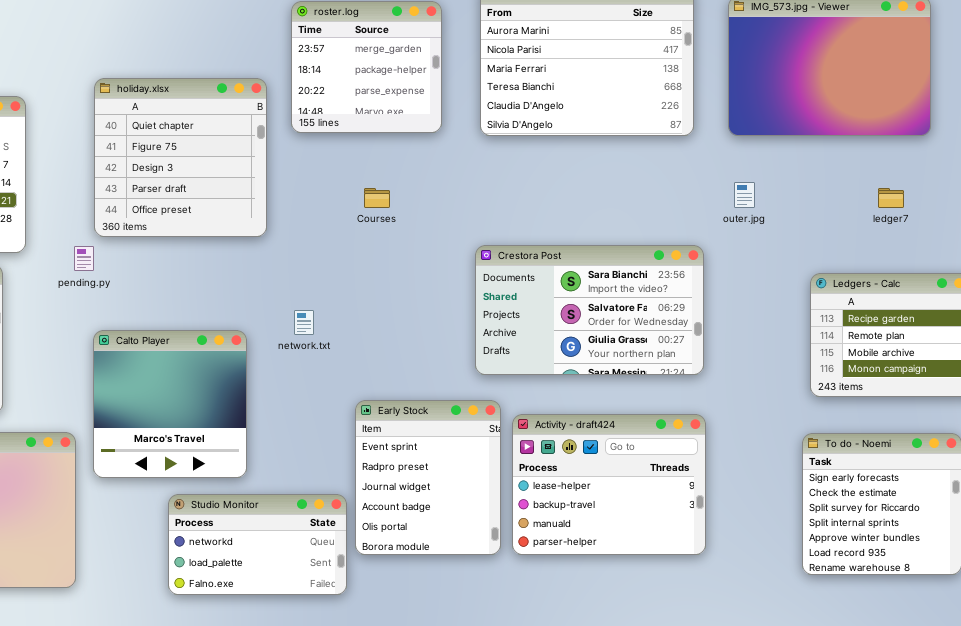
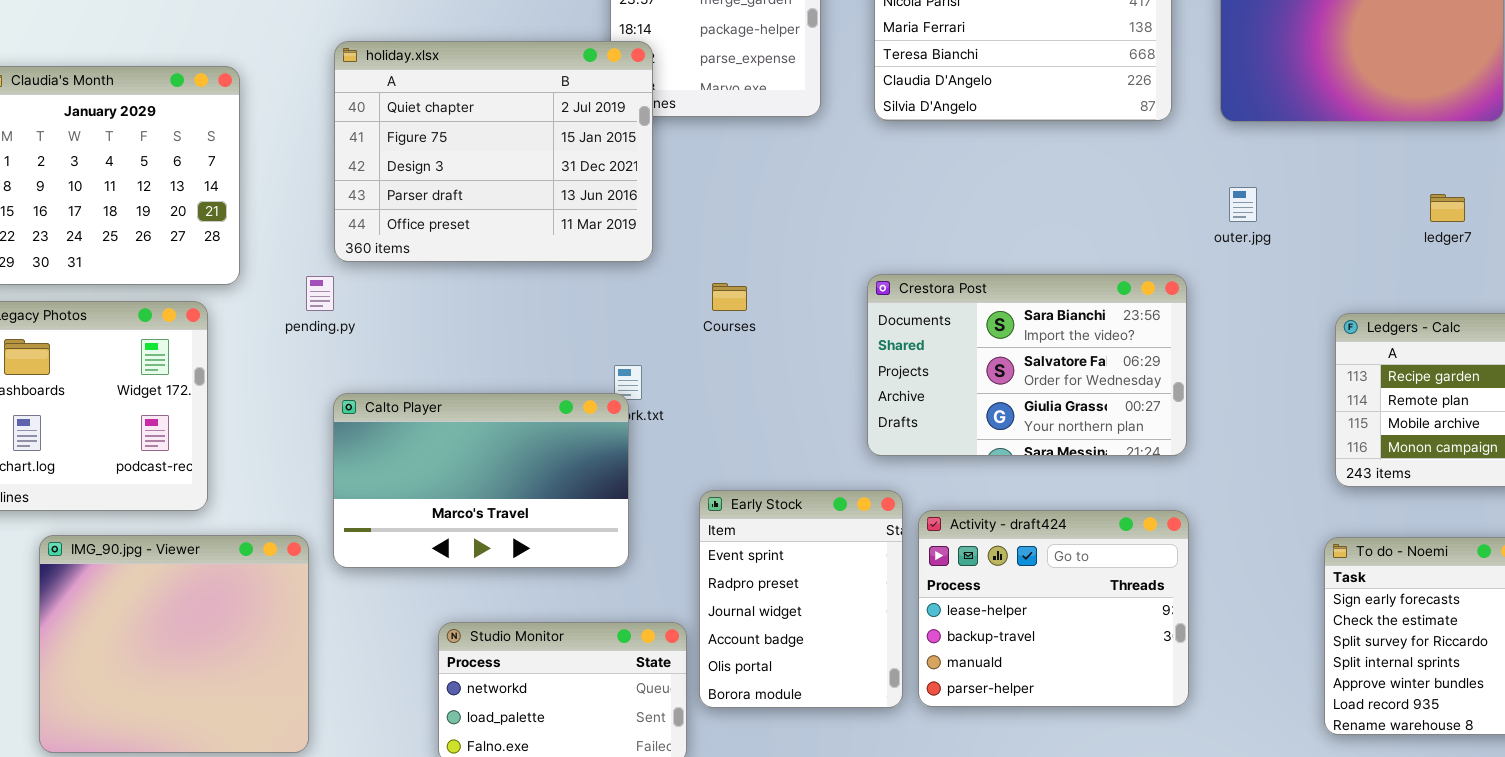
holiday.xlsx: [94,78,267,237] -> [334,41,653,262], resized
Courses: [364,188,390,208] -> [712,283,747,311], moved
Calto Player: [93,330,247,478] -> [333,393,629,568], resized

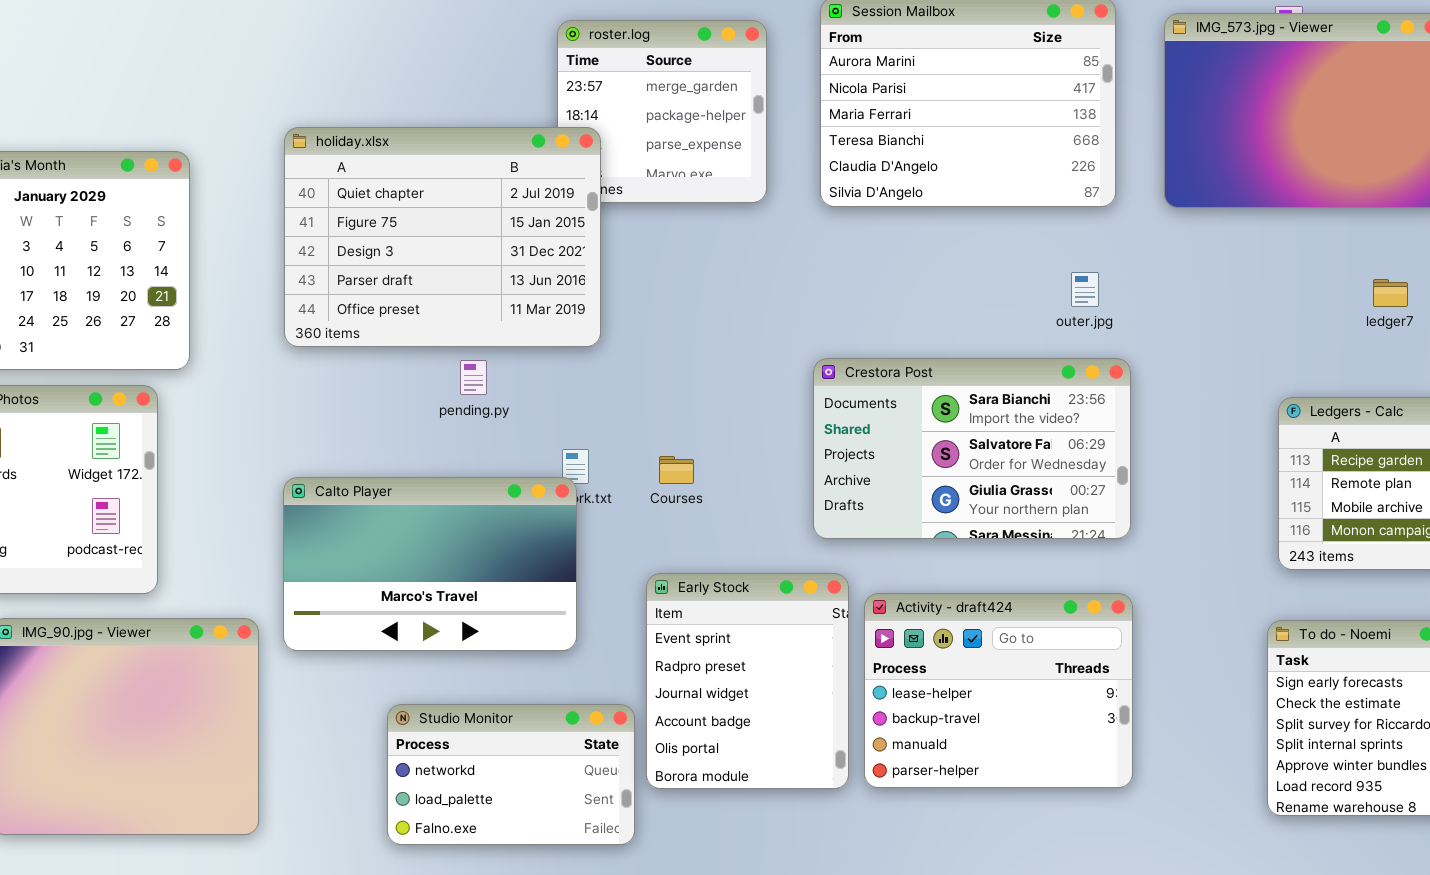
outer.jpg: [1229,187,1257,222] -> [1071,272,1099,307], moved
pending.py: [306,276,334,311] -> [460,360,487,395], moved
Courses: [712,283,747,311] -> [659,456,694,484], moved

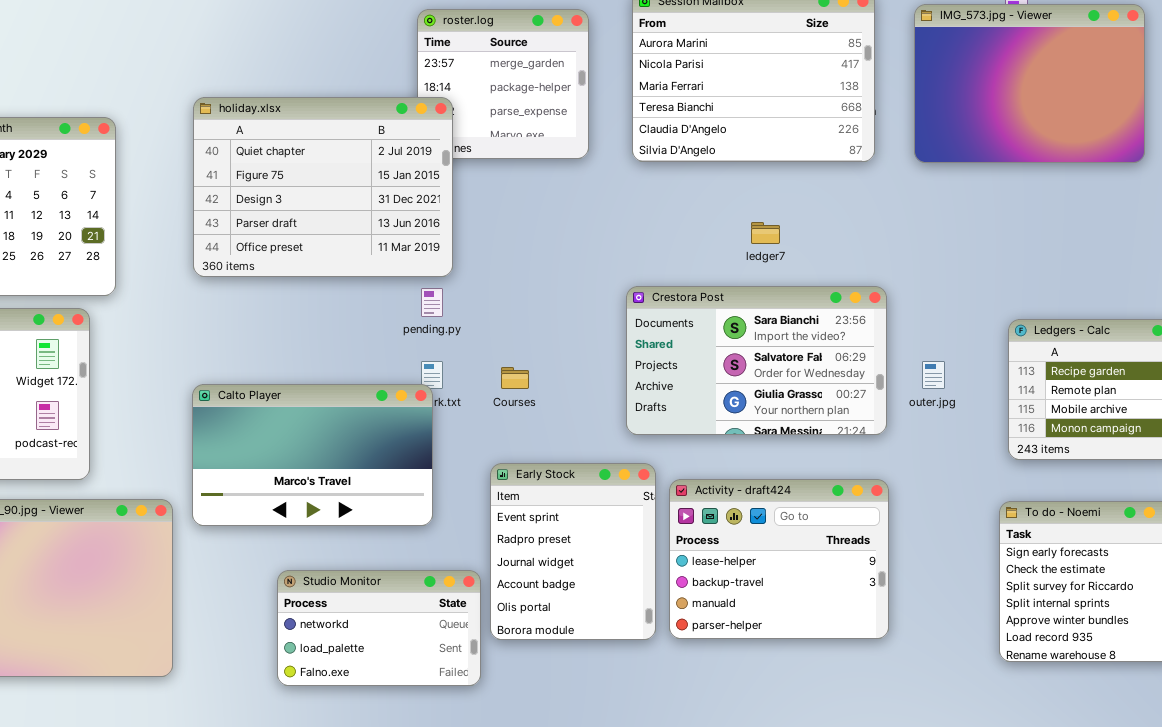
outer.jpg: [1071,272,1099,307] -> [922,361,945,389], moved
ledger7: [1373,279,1408,307] -> [751,222,780,244], moved
pending.py: [460,360,487,395] -> [421,288,443,317], moved

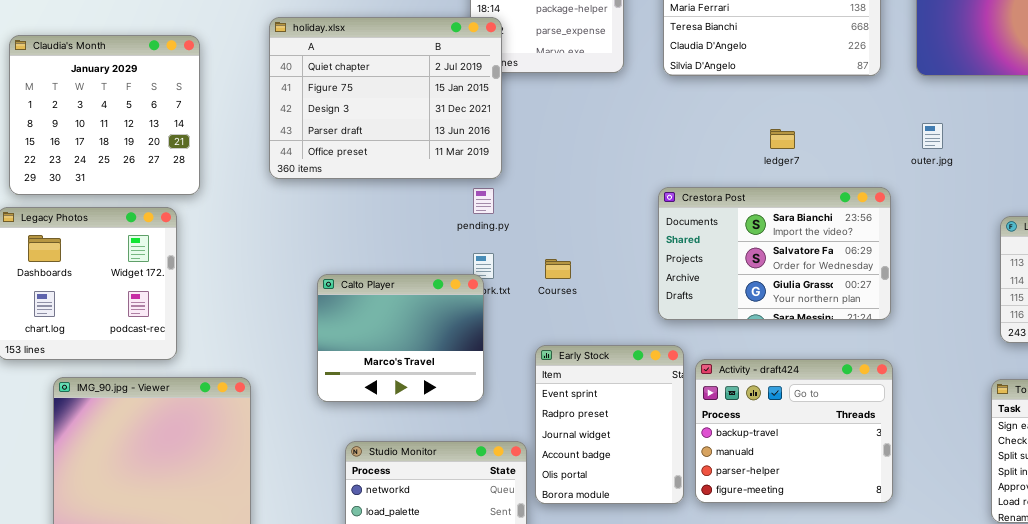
outer.jpg: [922,361,945,389] -> [922,123,943,149], moved
Calto Player: [192,384,433,526] -> [317,274,484,402], resized
Activity - draft424: [669,479,889,639] -> [695,359,893,503], scrolled down 1 row

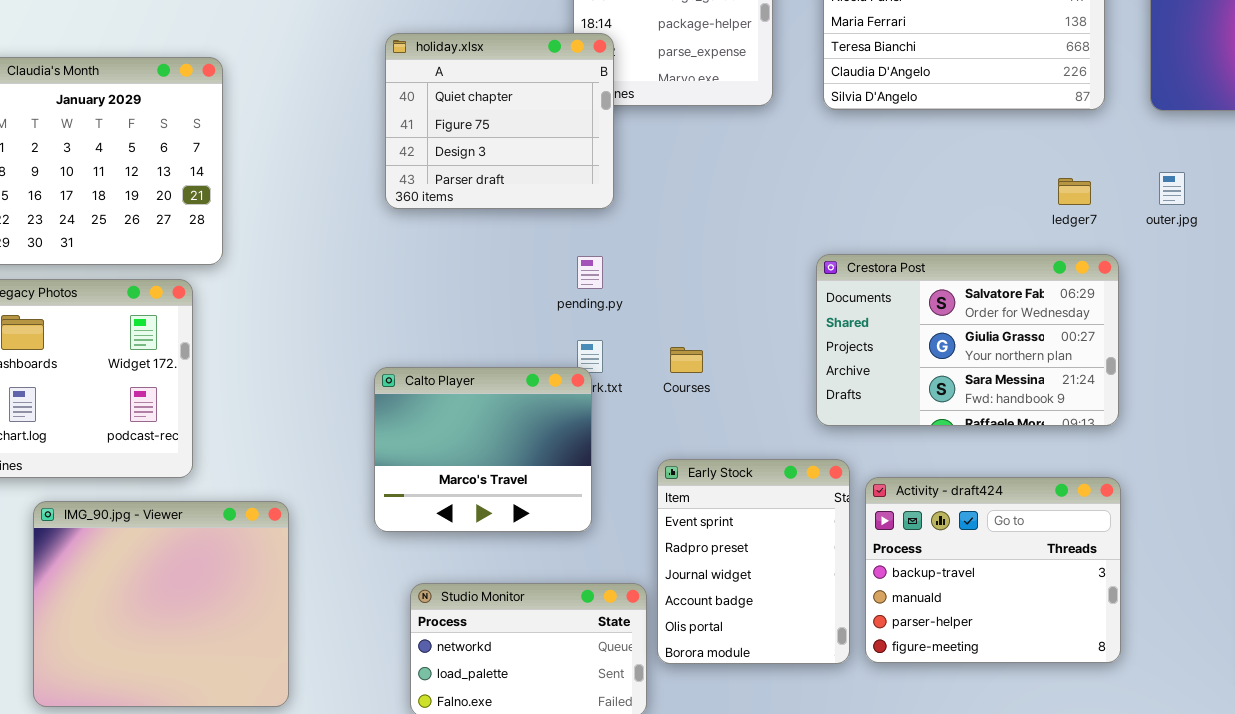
holiday.xlsx: [269,17,502,179] -> [385,33,614,209], resized
ledger7: [770,129,795,149] -> [1058,178,1091,205], moved
Crestora Post: [658,187,891,320] -> [816,254,1119,426], scrolled down 1 row

